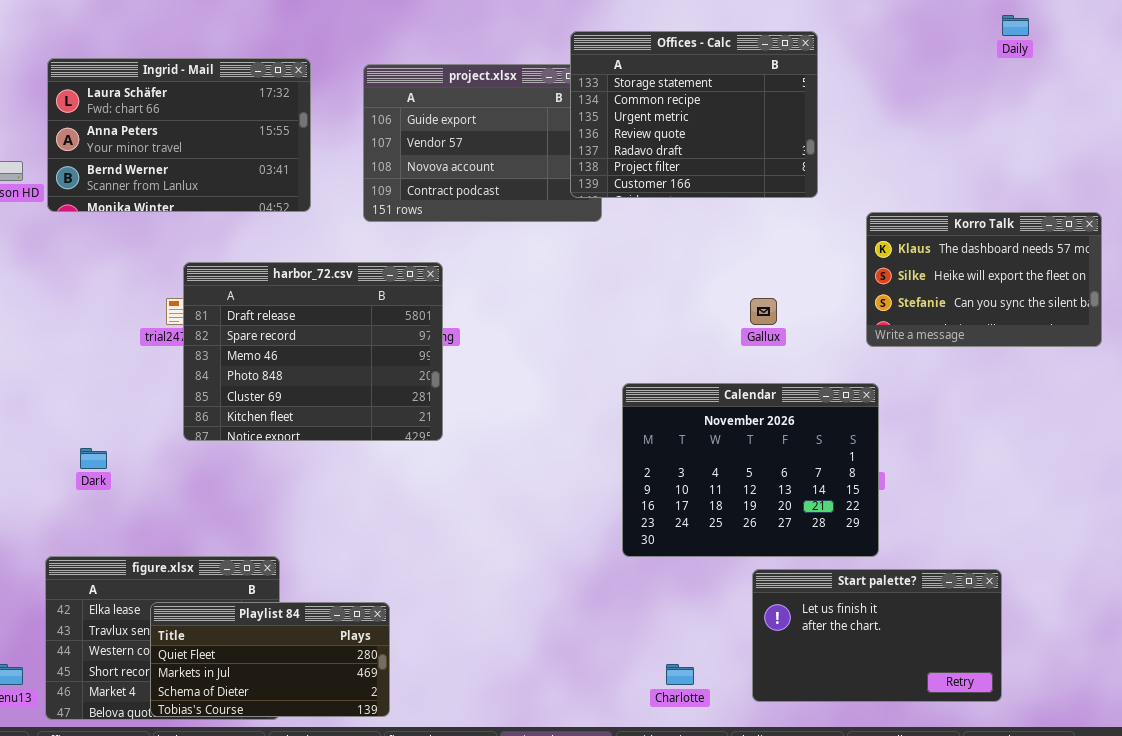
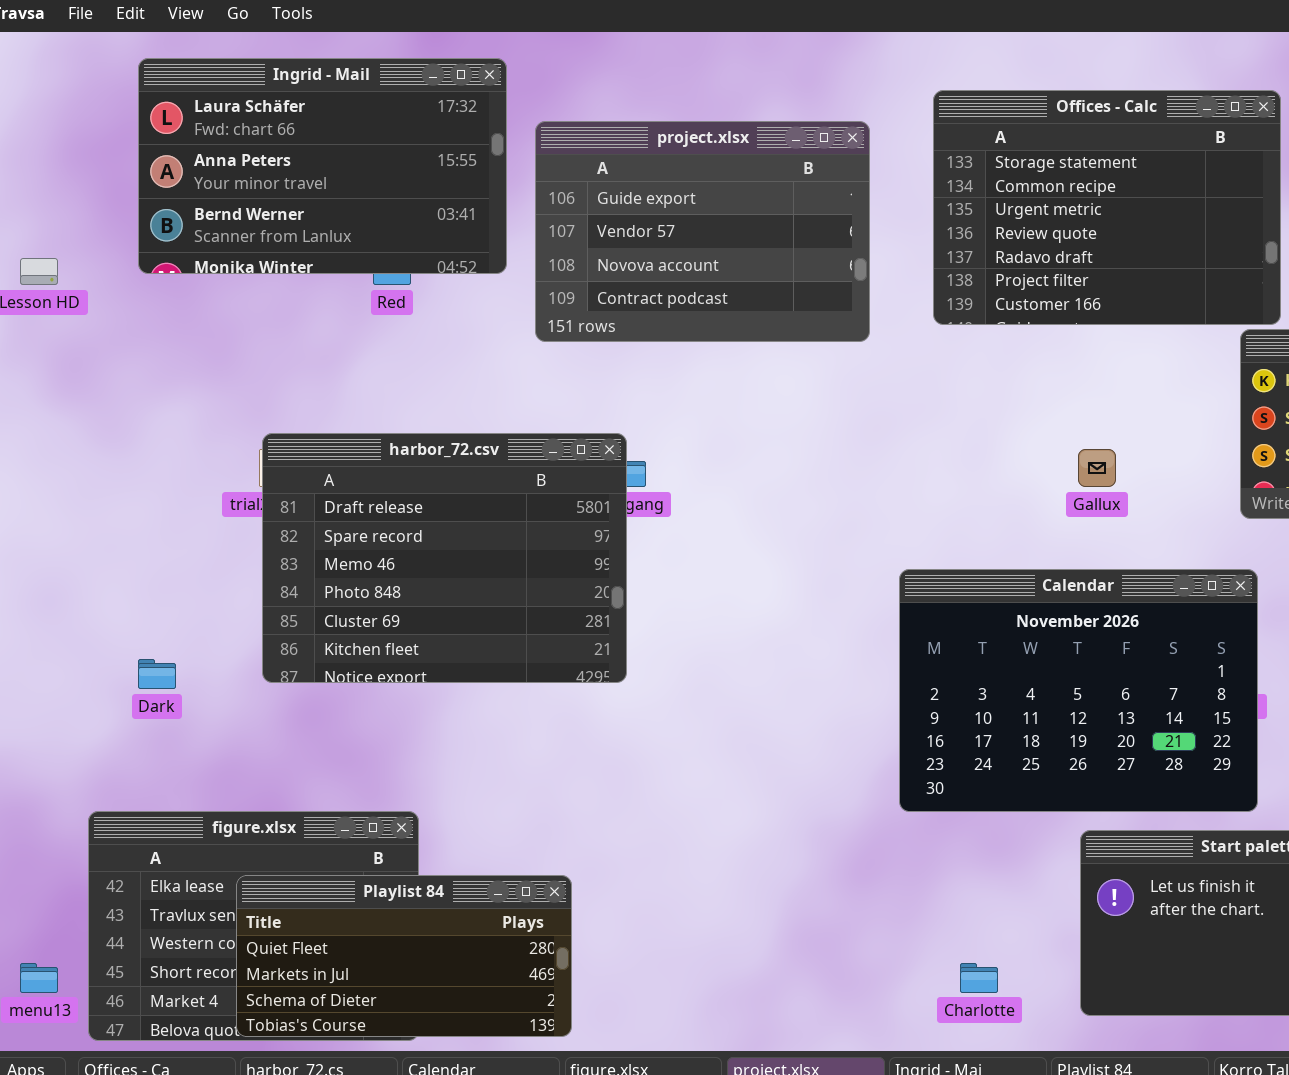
Offices - Calc: [570,31,818,198] -> [933,90,1281,325], moved
Ingrid - Mail: [47,58,311,212] -> [138,58,507,274], moved
harbor_72.csv: [183,262,443,441] -> [262,433,627,683], moved

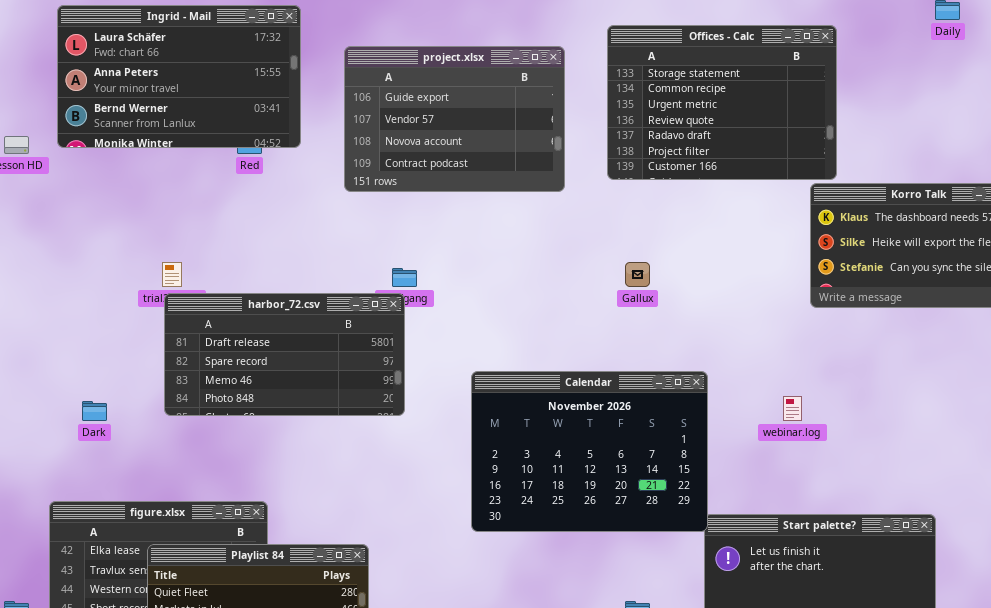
Ingrid - Mail: [138,58,507,274] -> [57,5,301,148], moved
harbor_72.csv: [262,433,627,683] -> [164,293,405,416], resized
Gallux: [1078,449,1116,487] -> [625,262,650,287], moved
Calendar: [899,569,1258,812] -> [471,371,708,532], moved

